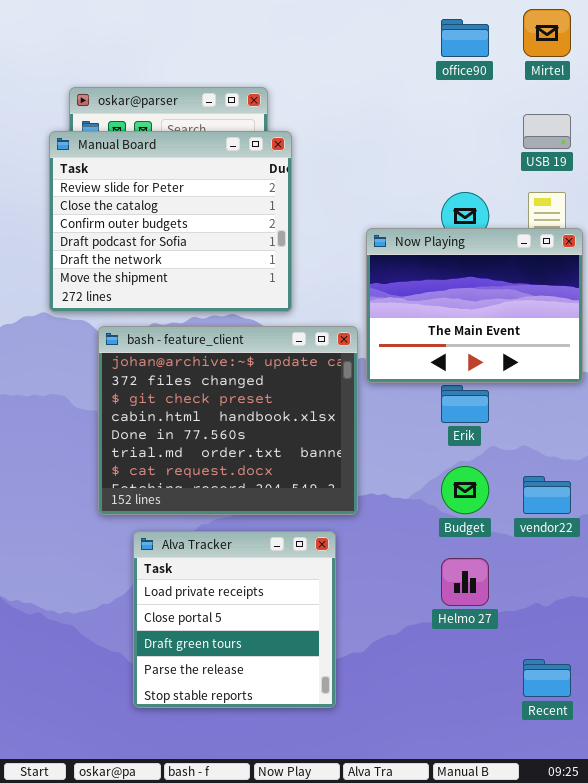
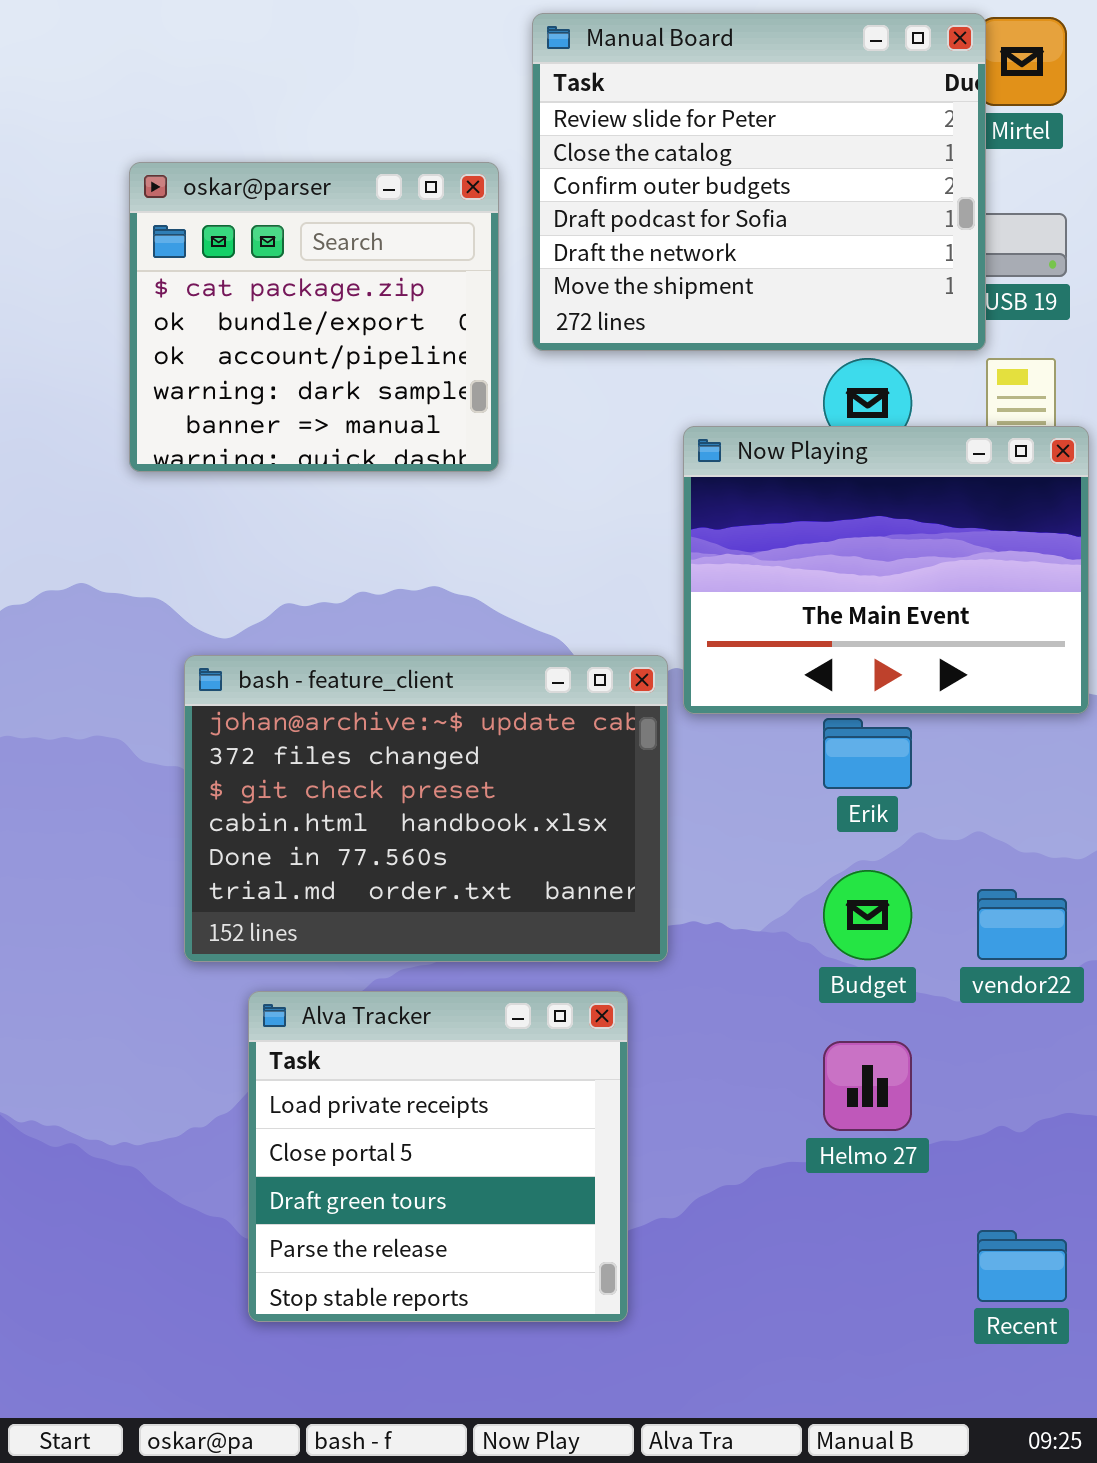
Manual Board: [49,131,292,312] -> [532,13,986,351], moved
bash - feature_client: [98,326,358,515] -> [184,655,668,962], resized

